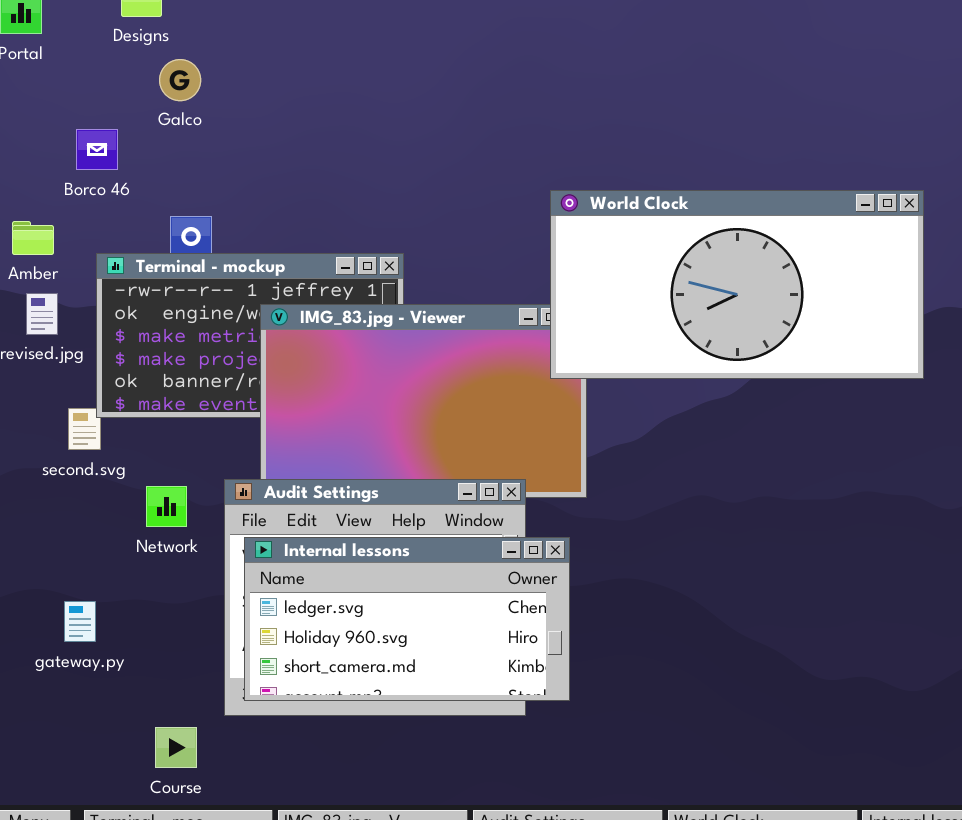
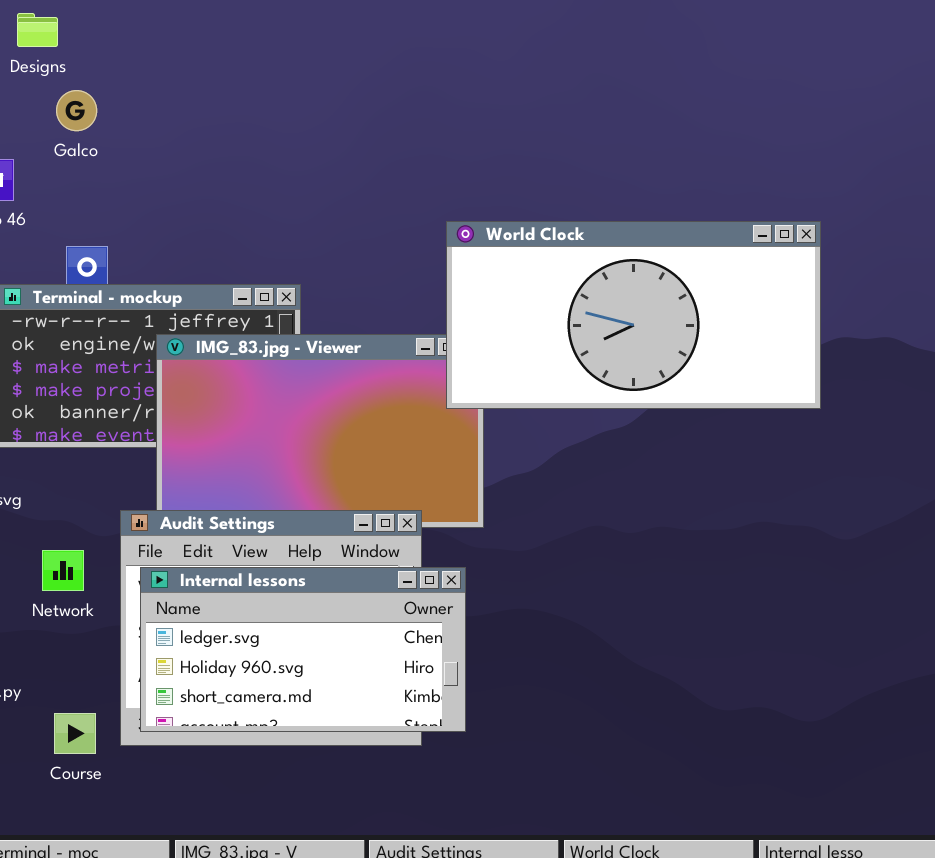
Network: [146,486,187,527] -> [42,550,84,591], moved
Course: [155,727,197,768] -> [54,713,96,754], moved

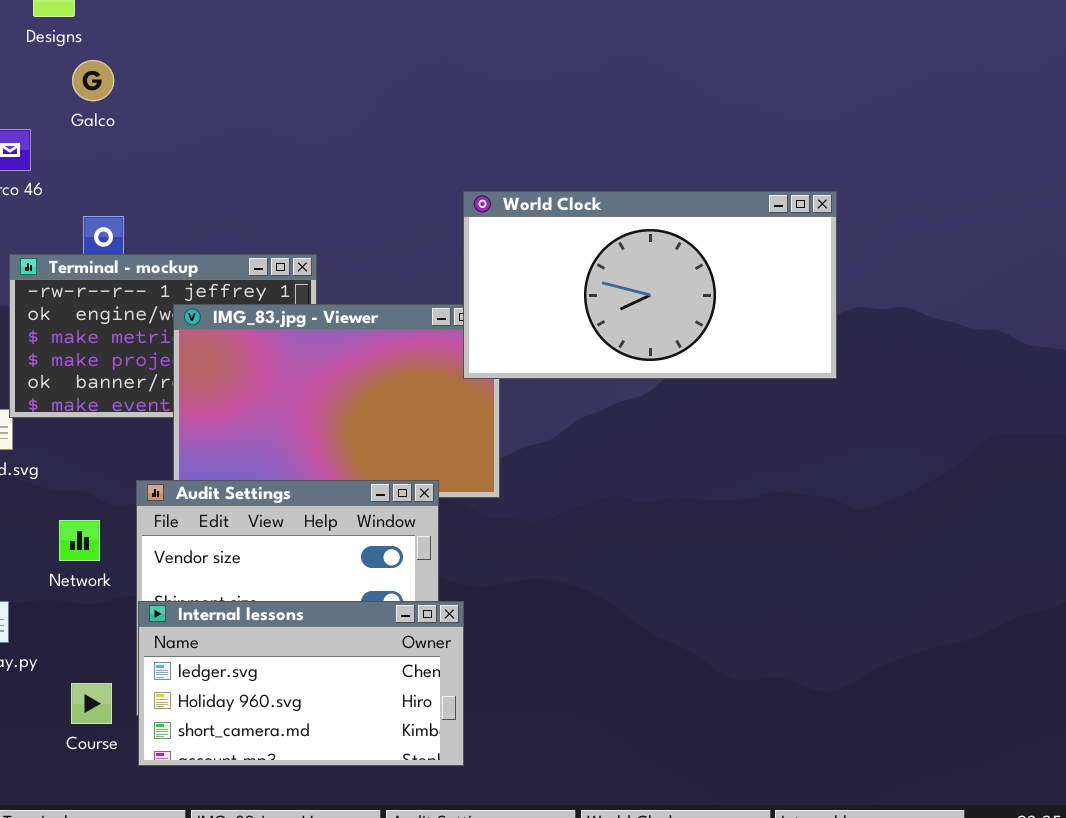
Internal lessons: [140,567,466,732] -> [138,601,464,766], moved

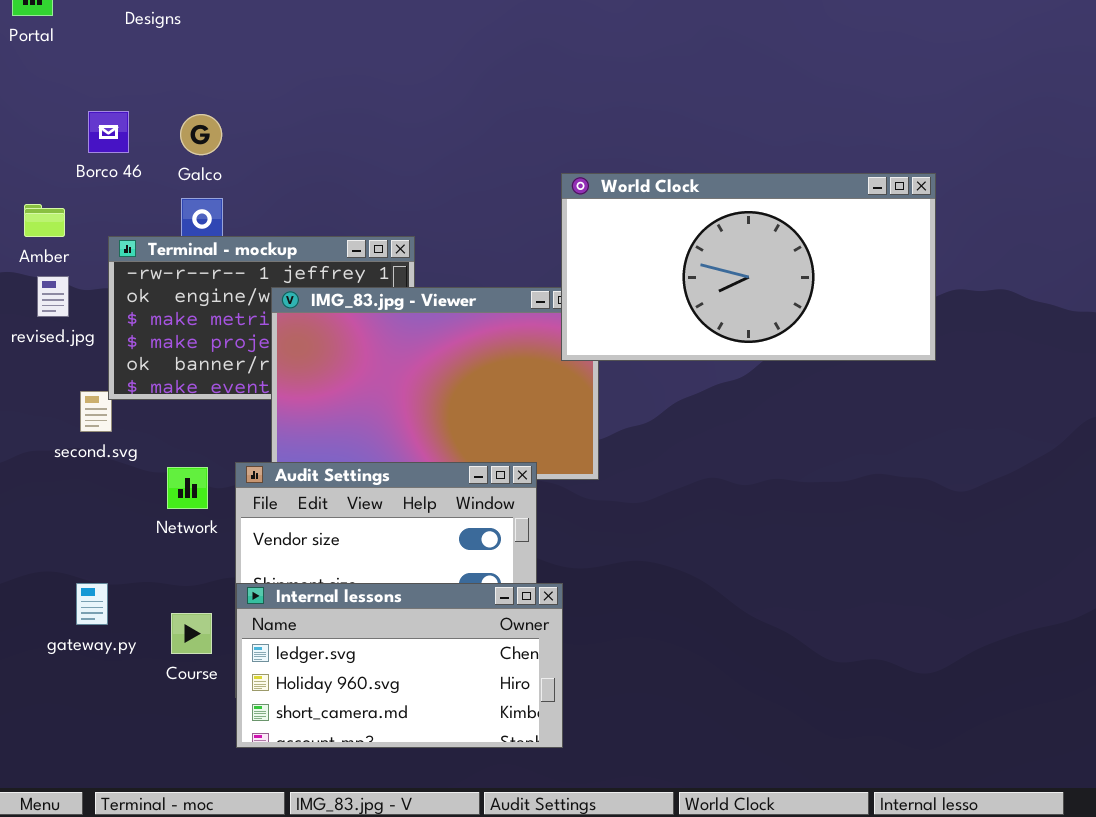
Galco: [72,60,114,101] -> [180,114,222,155], moved
Network: [59,520,100,561] -> [167,467,208,509], moved
Course: [71,683,112,724] -> [171,613,212,654], moved

